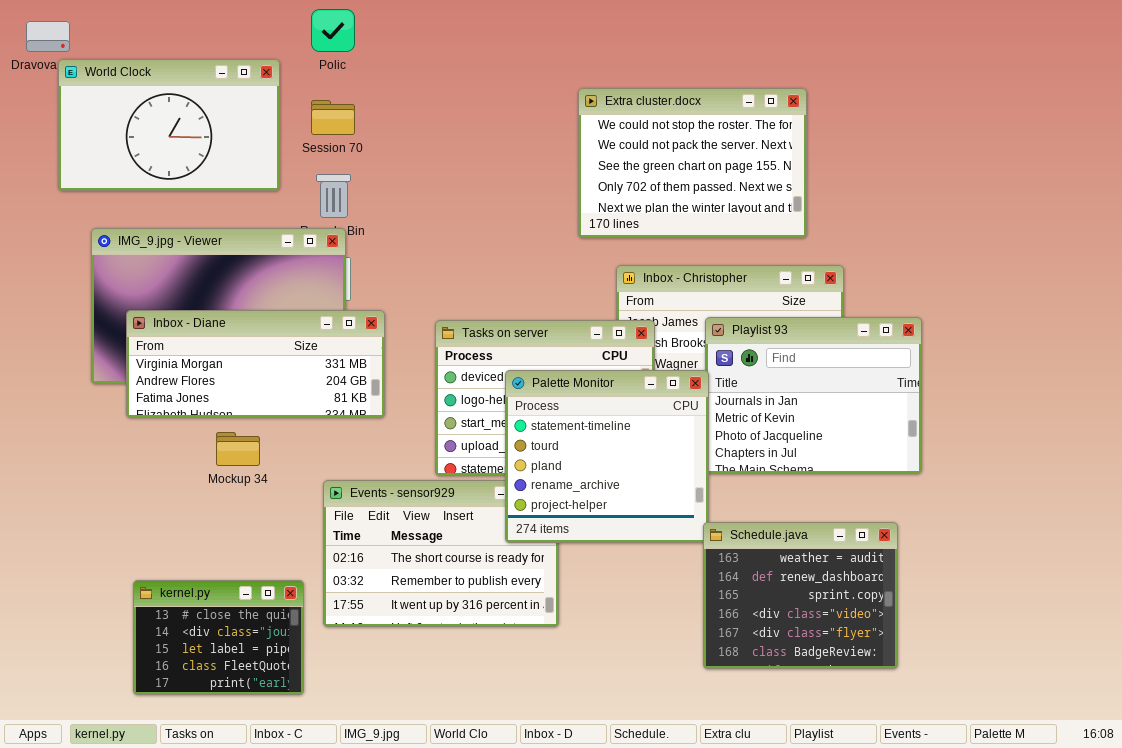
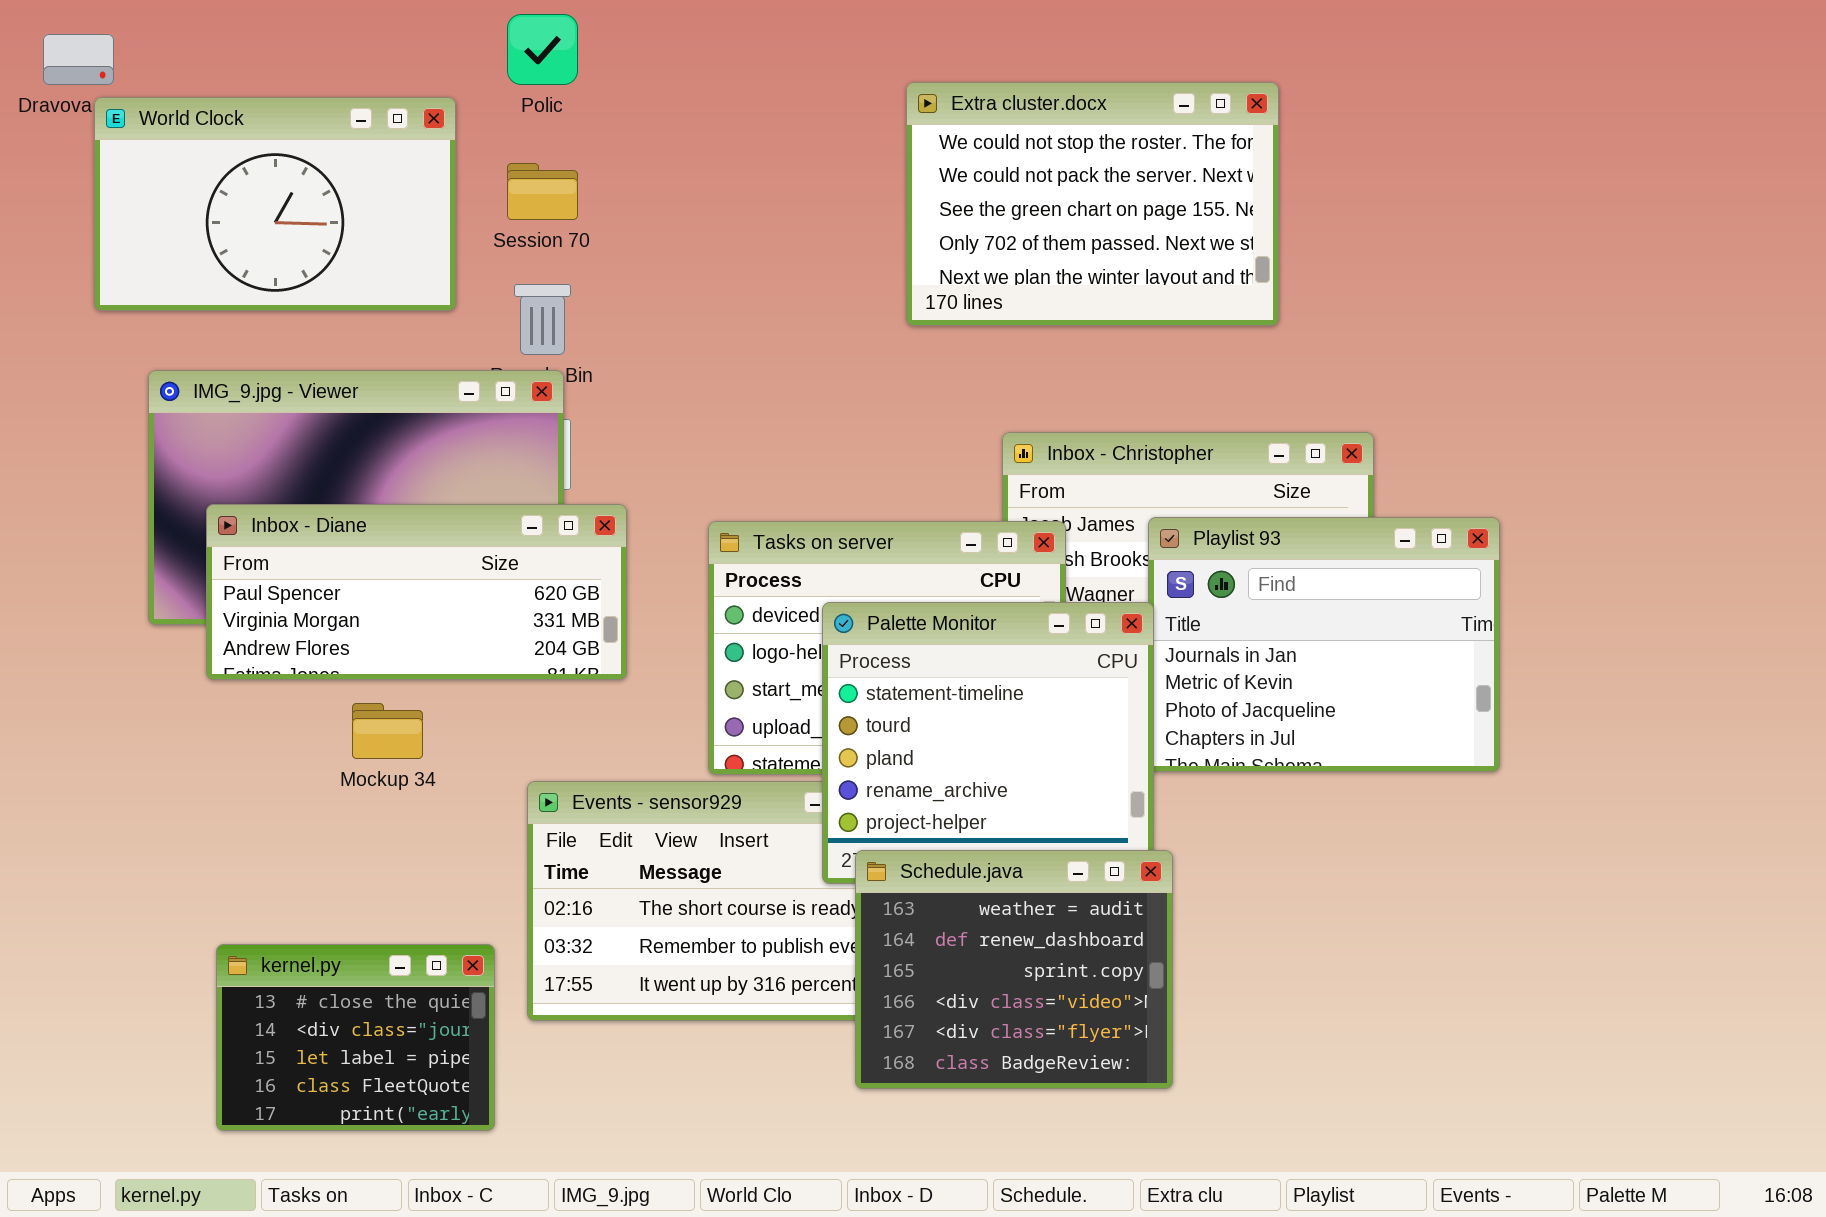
Extra cluster.docx: [578,88,807,238] -> [906,82,1279,326], moved
Inbox - Diane: [126,310,385,418] -> [206,504,627,680], scrolled up 1 row
Schedule.java: [703,522,898,669] -> [855,850,1173,1089], moved

